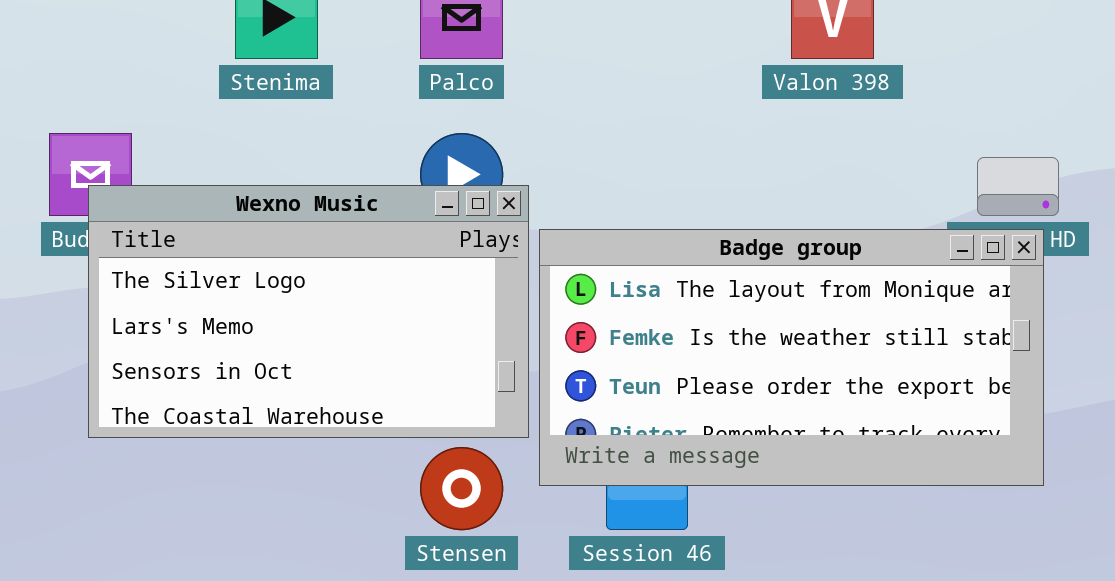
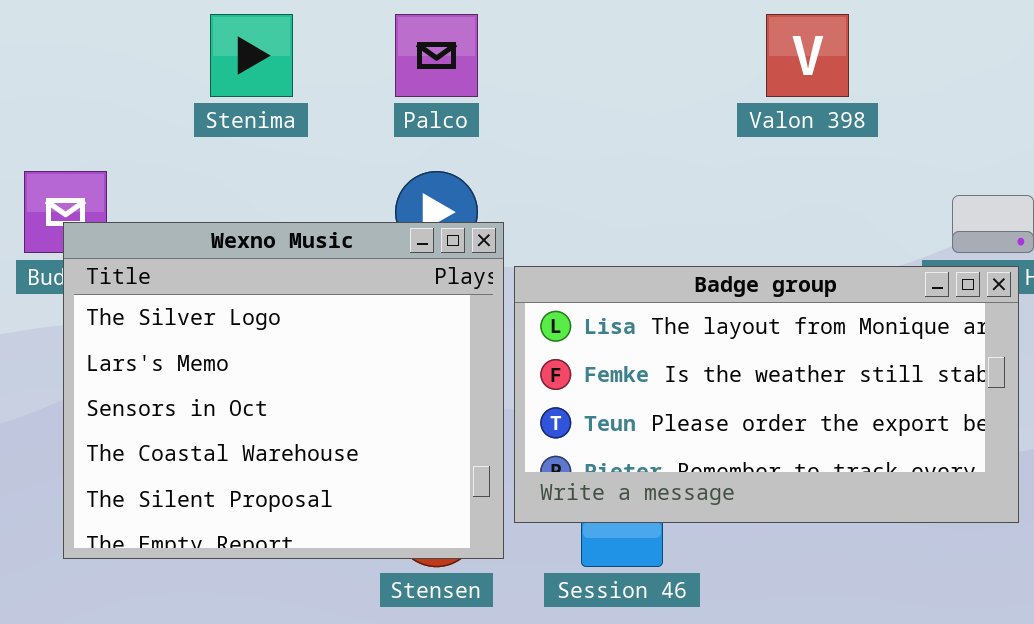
Wexno Music: [88,185,529,438] -> [63,222,504,559], resized

